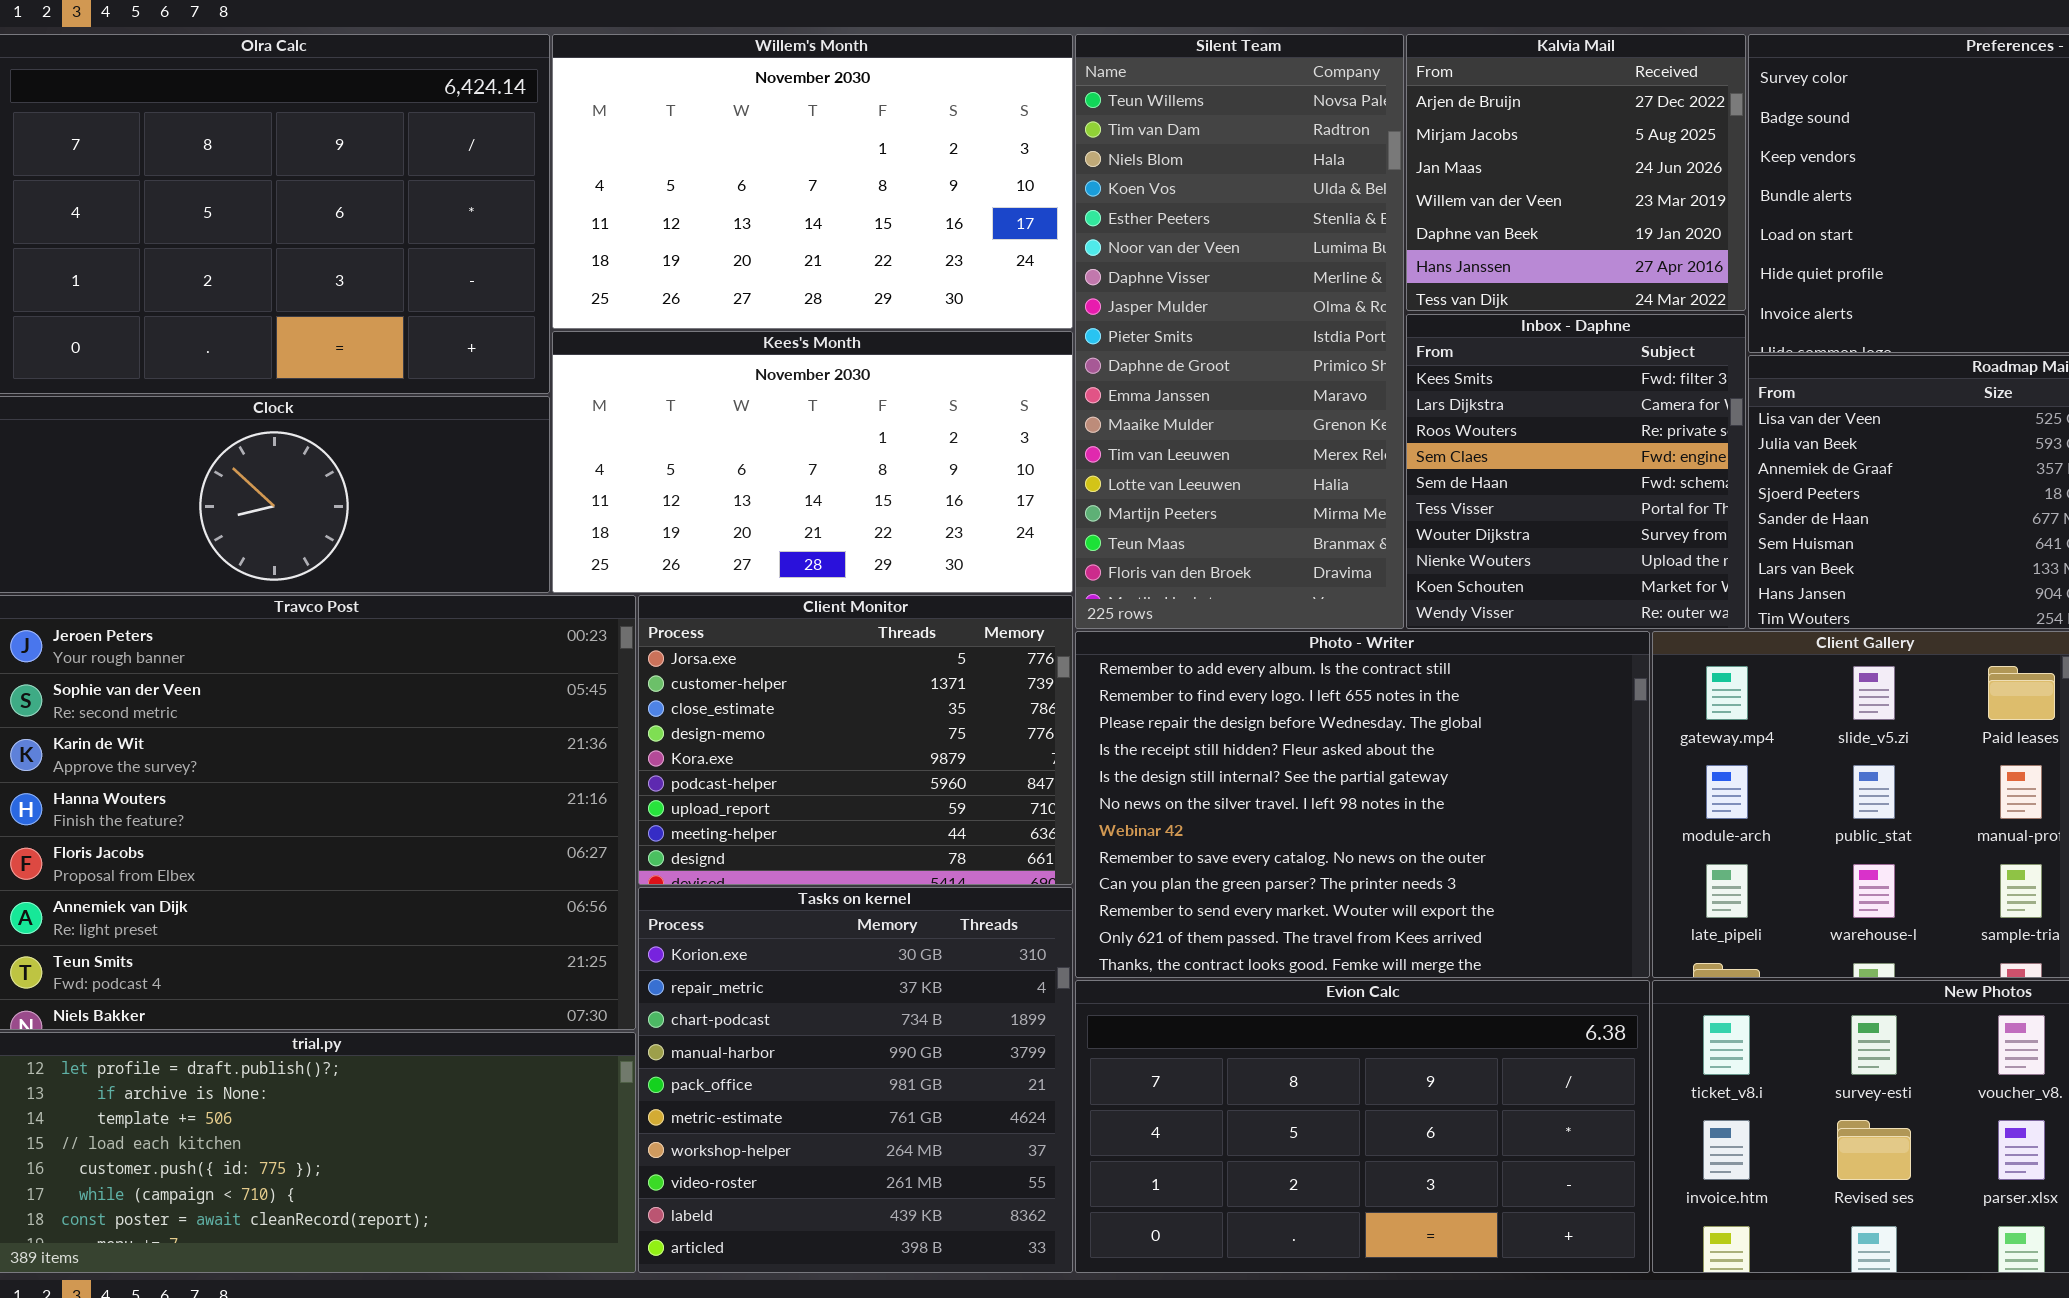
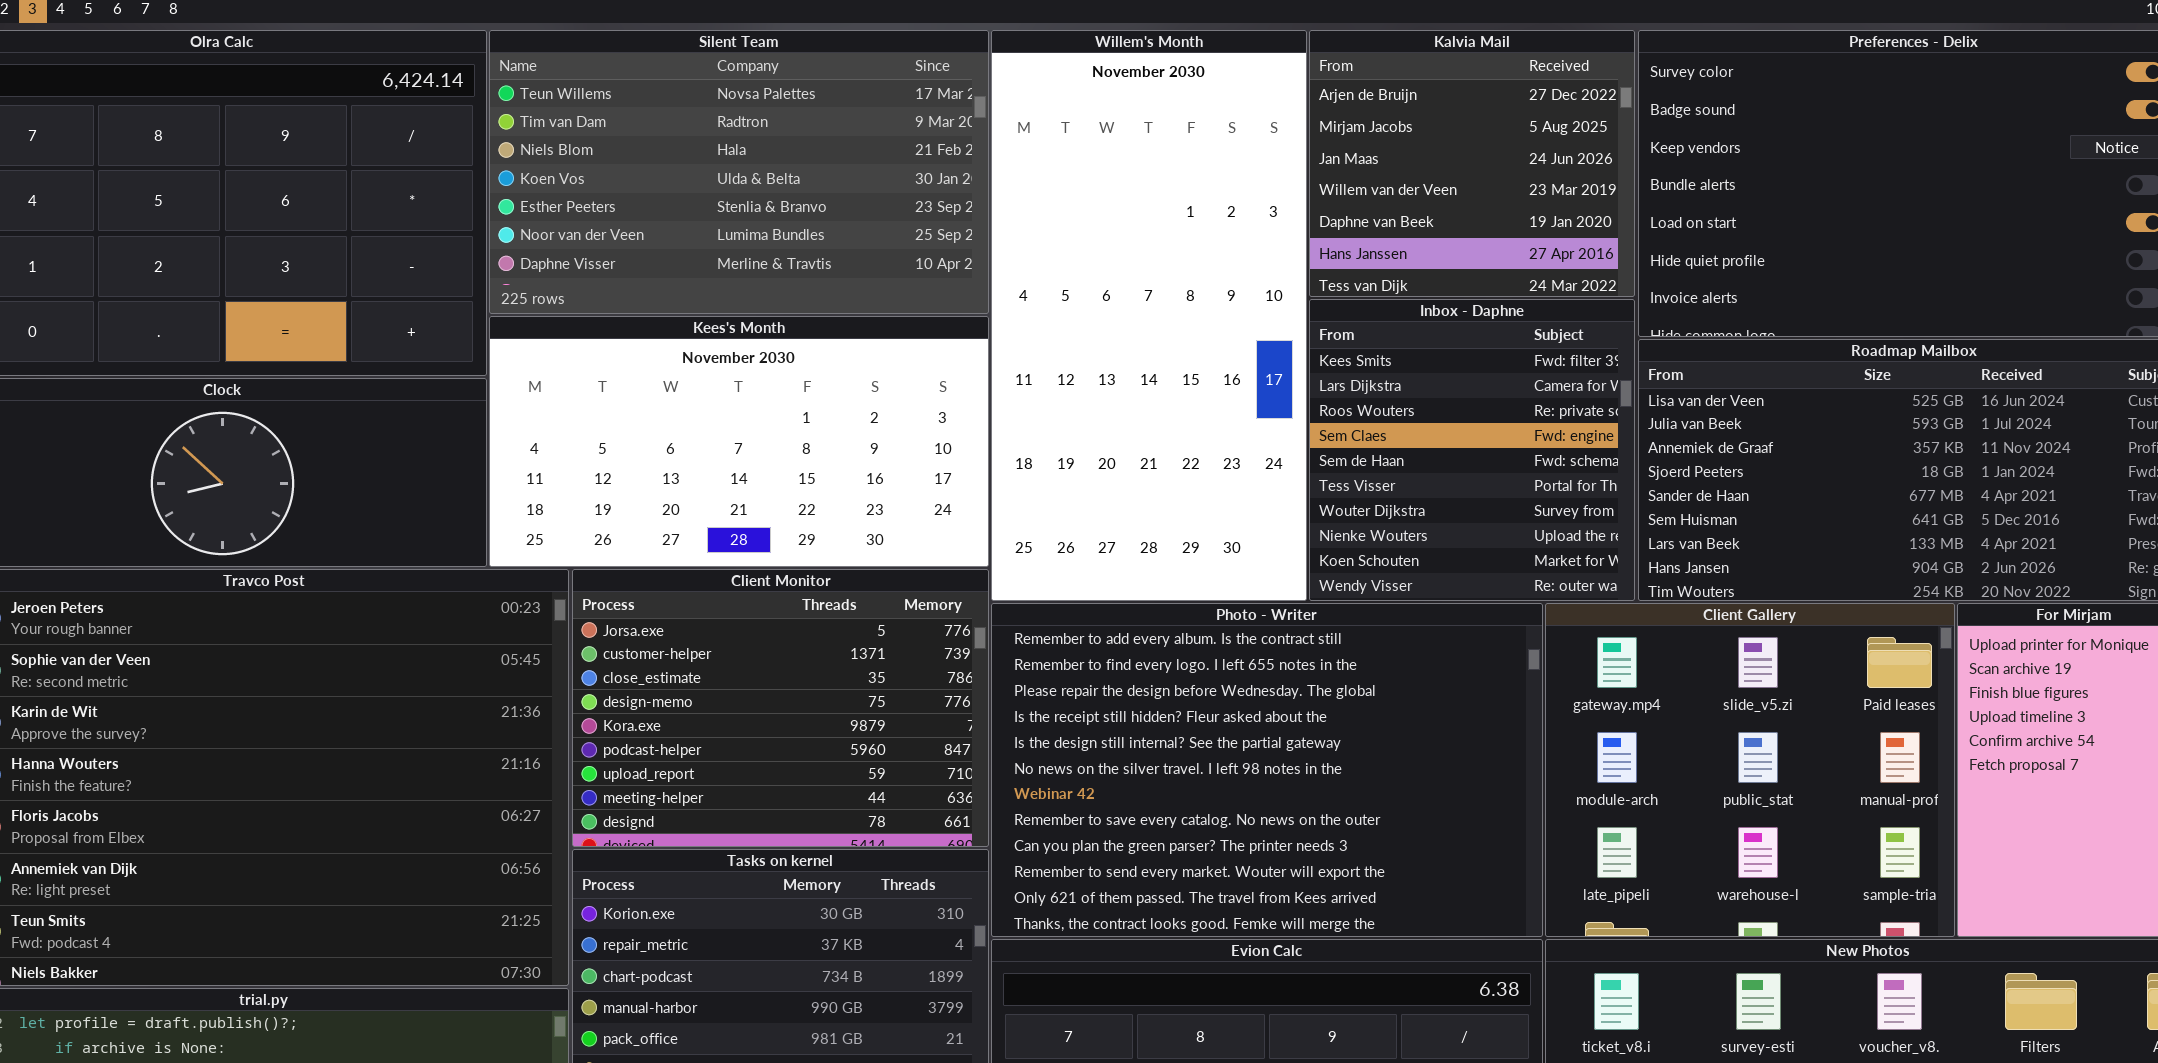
Willem's Month: [552,34,1073,329] -> [991,30,1307,601], moved, resized
Silent Team: [1075,34,1404,629] -> [489,30,989,314], moved, resized

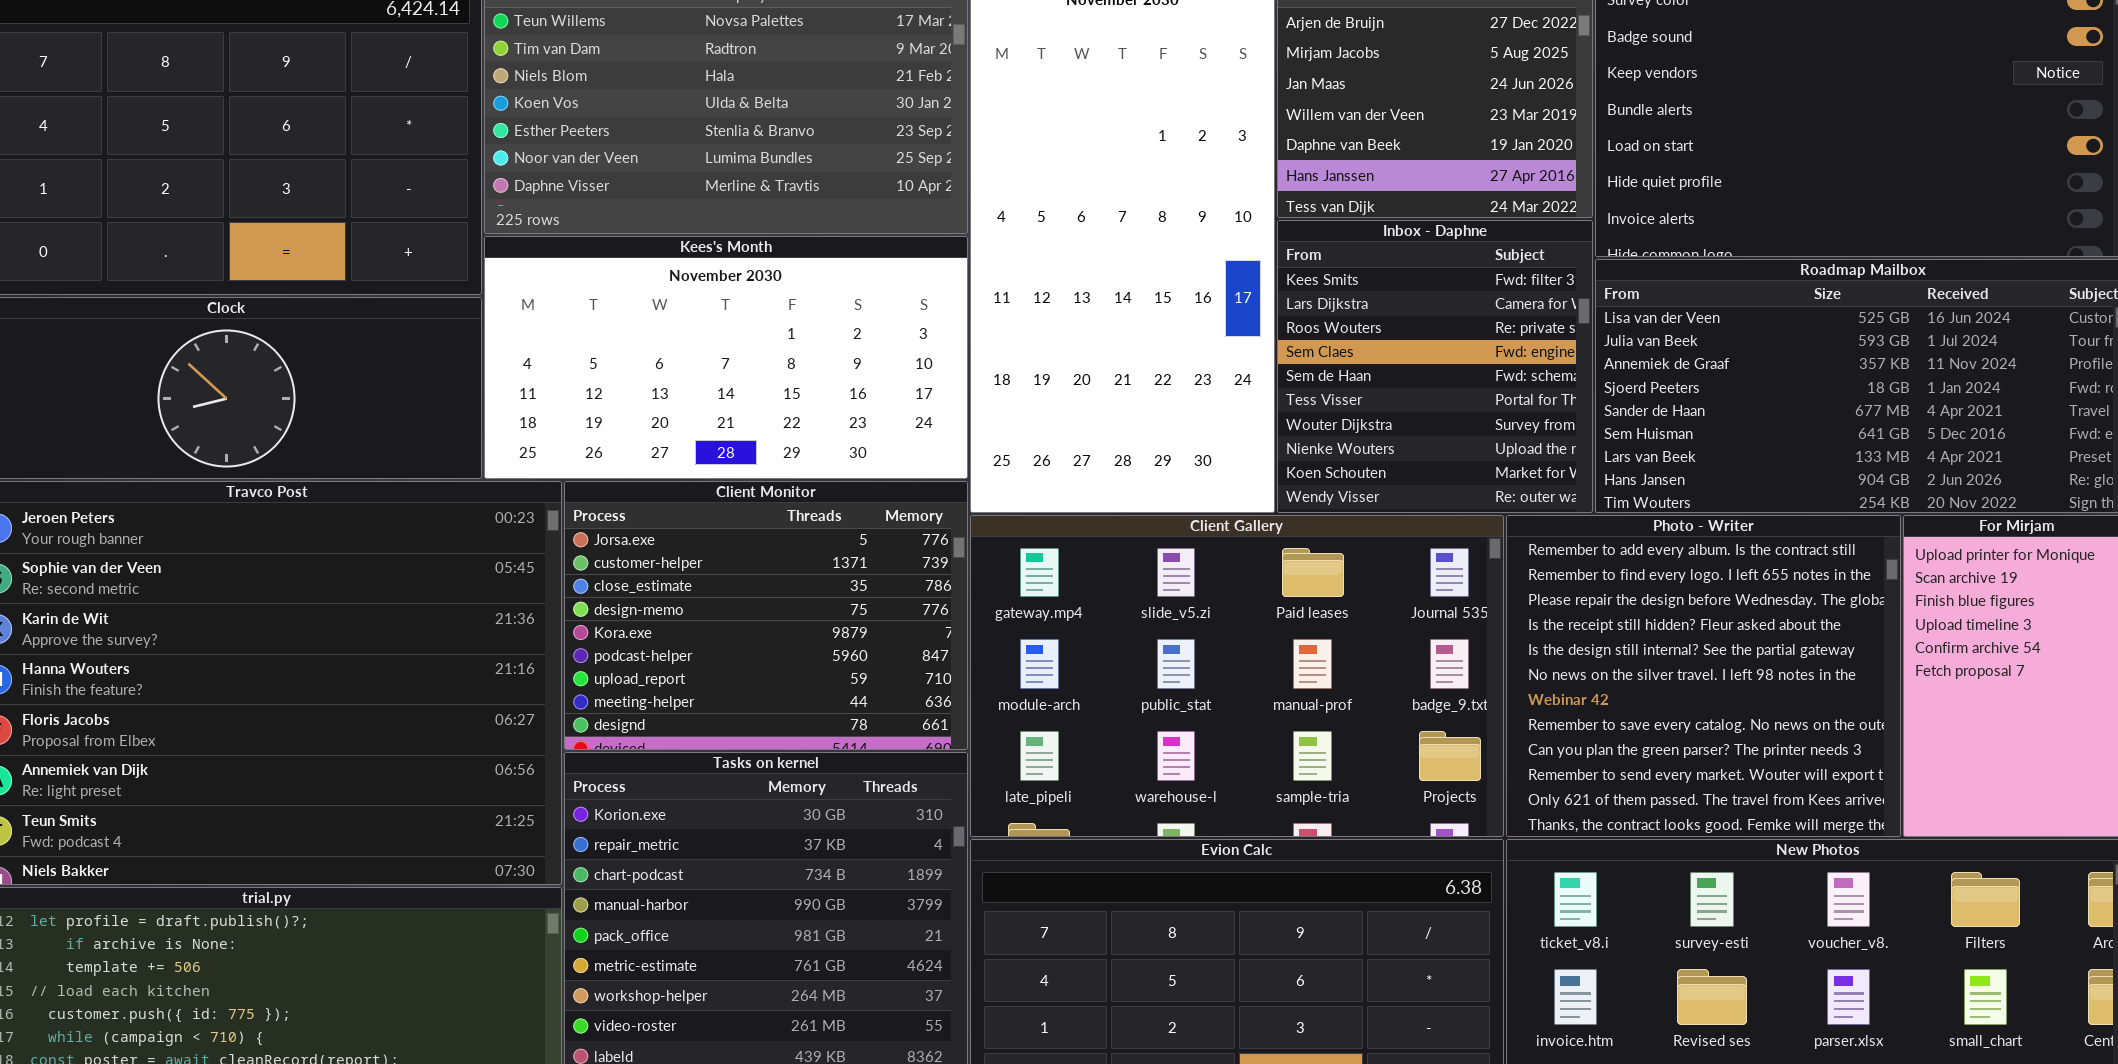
Photo - Writer: [991,603,1543,937] -> [1506,515,1901,837], moved, resized
Client Gallery: [1545,603,1955,937] -> [970,515,1504,837], moved, resized

